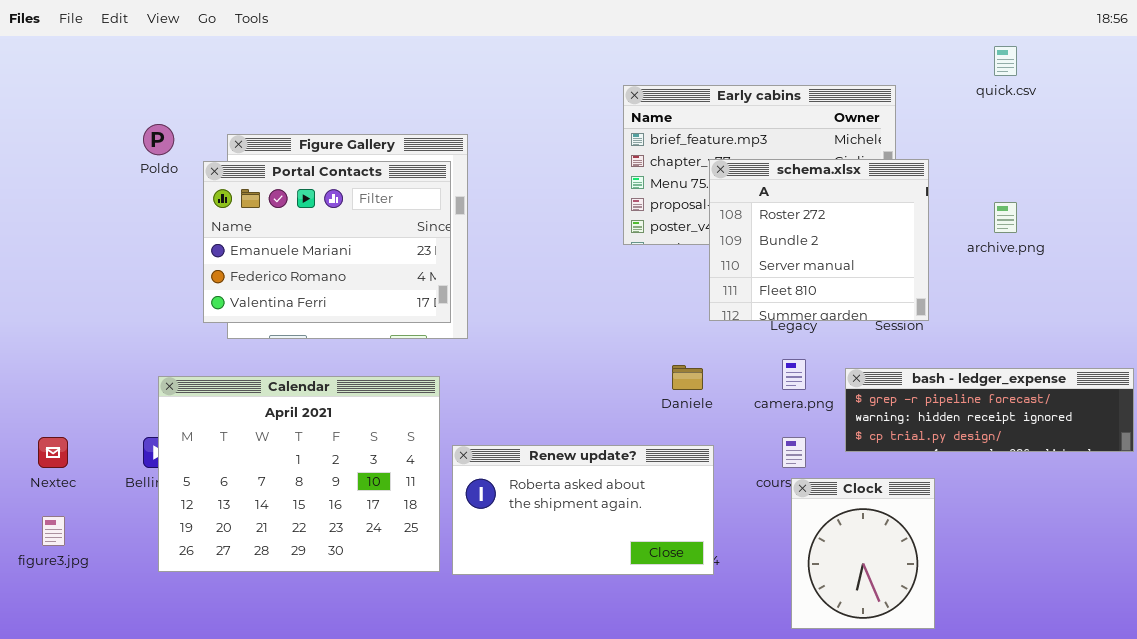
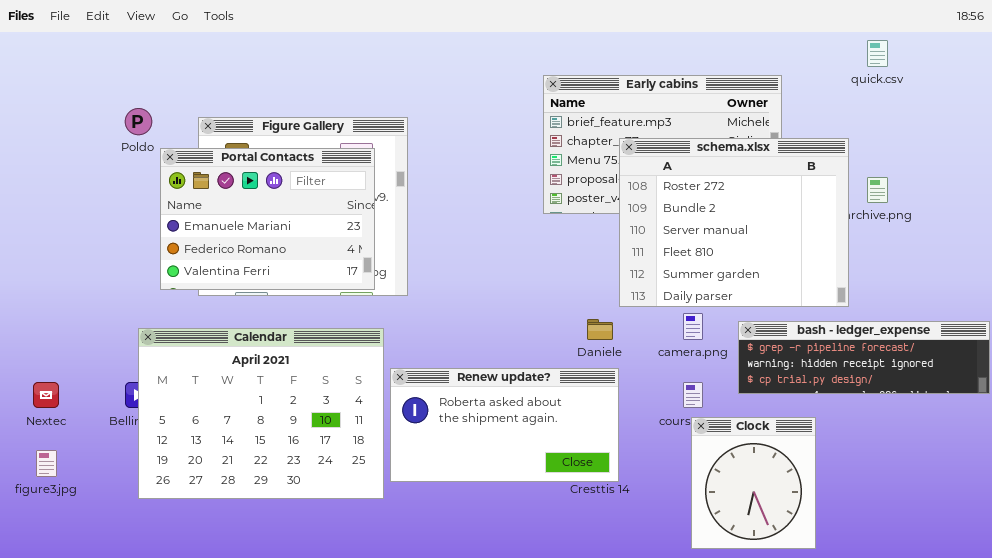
schema.xlsx: [709,159,929,321] -> [619,138,849,307], resized
Portal Contacts: [203,161,451,323] -> [160,148,375,290], moved
Renew update?: [452,445,714,575] -> [390,368,619,482], moved

